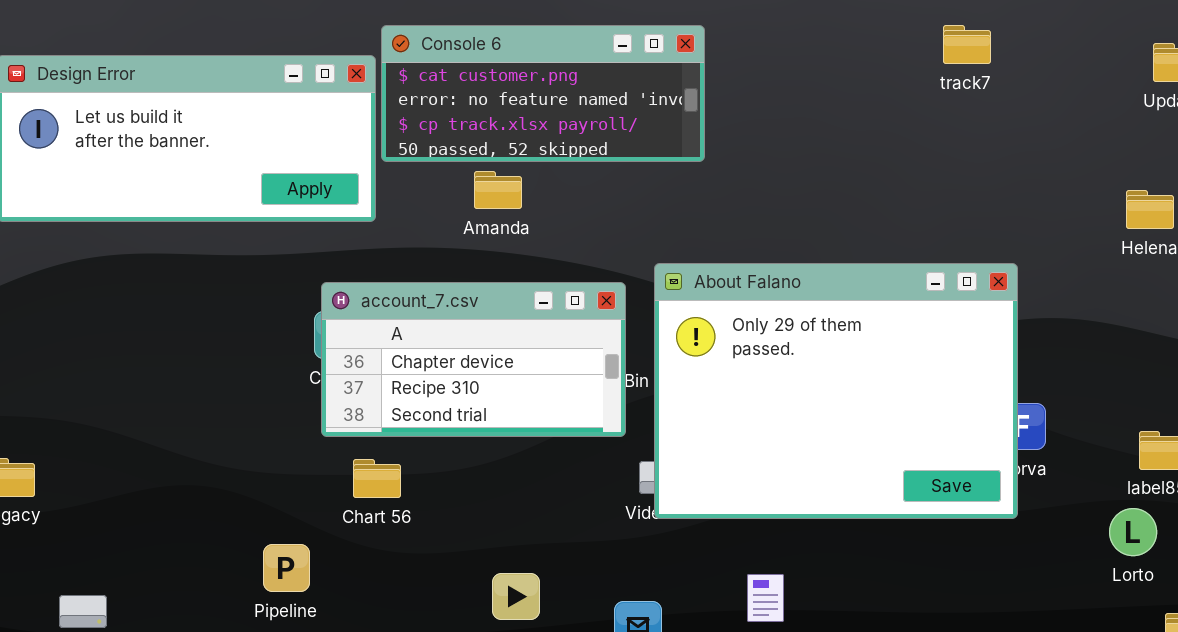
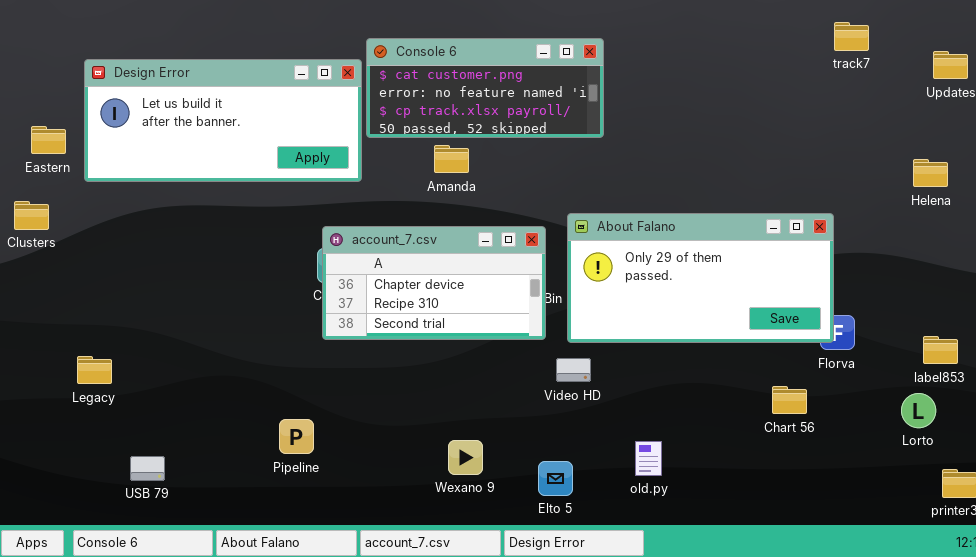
track7: [943,25,991,64] -> [834,22,869,51], moved
About Falano: [654,263,1018,519] -> [567,213,834,343], resized
Chart 56: [353,459,401,498] -> [772,386,807,414], moved

